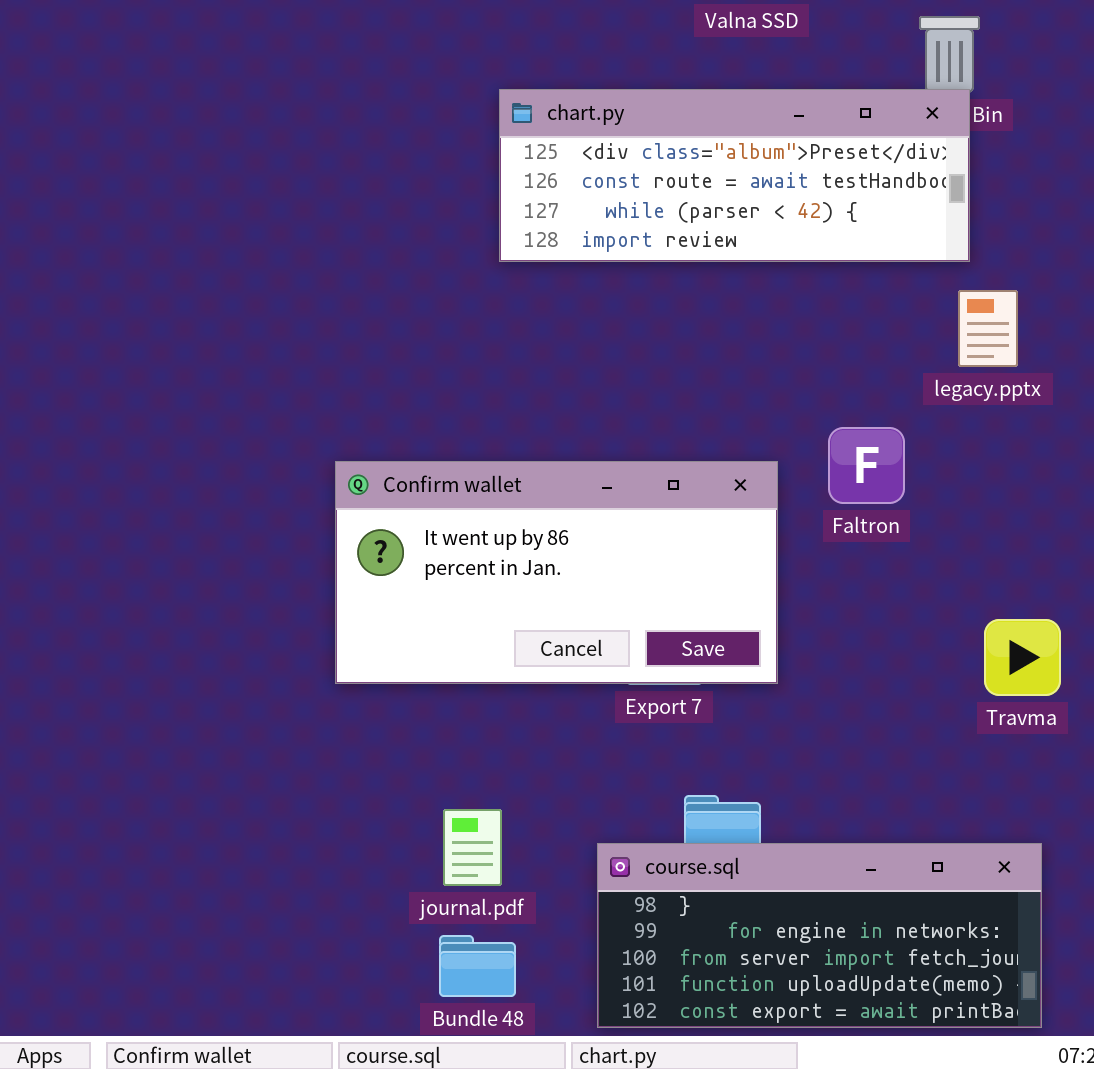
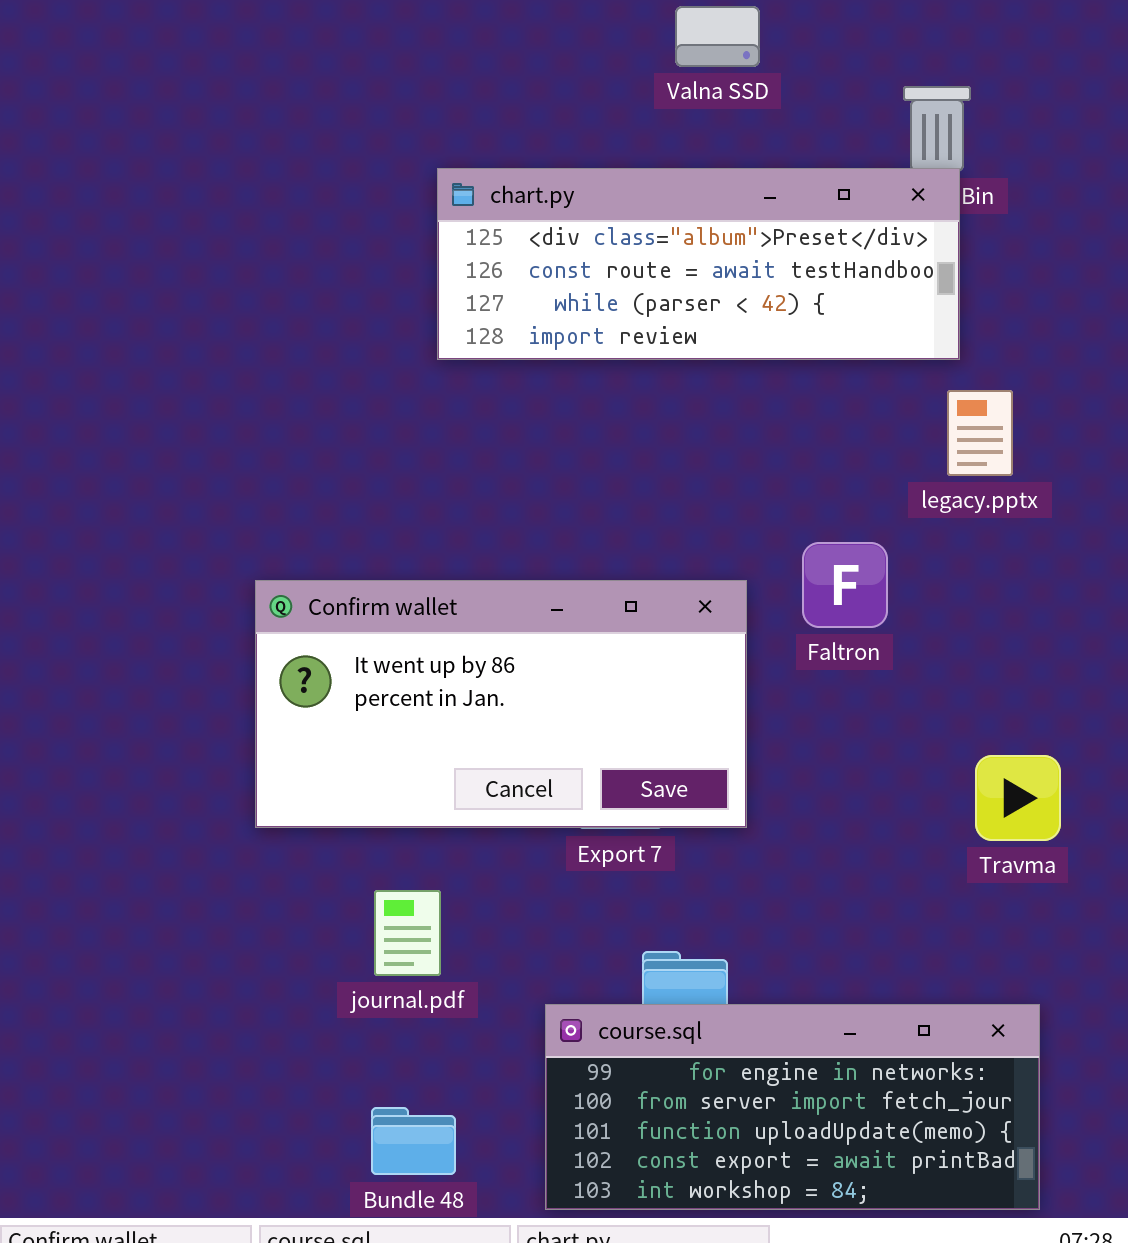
journal.pdf: [443,809,502,886] -> [374,890,441,976], moved
course.sql: [597,843,1042,1028] -> [545,1004,1040,1210], scrolled down 1 row

